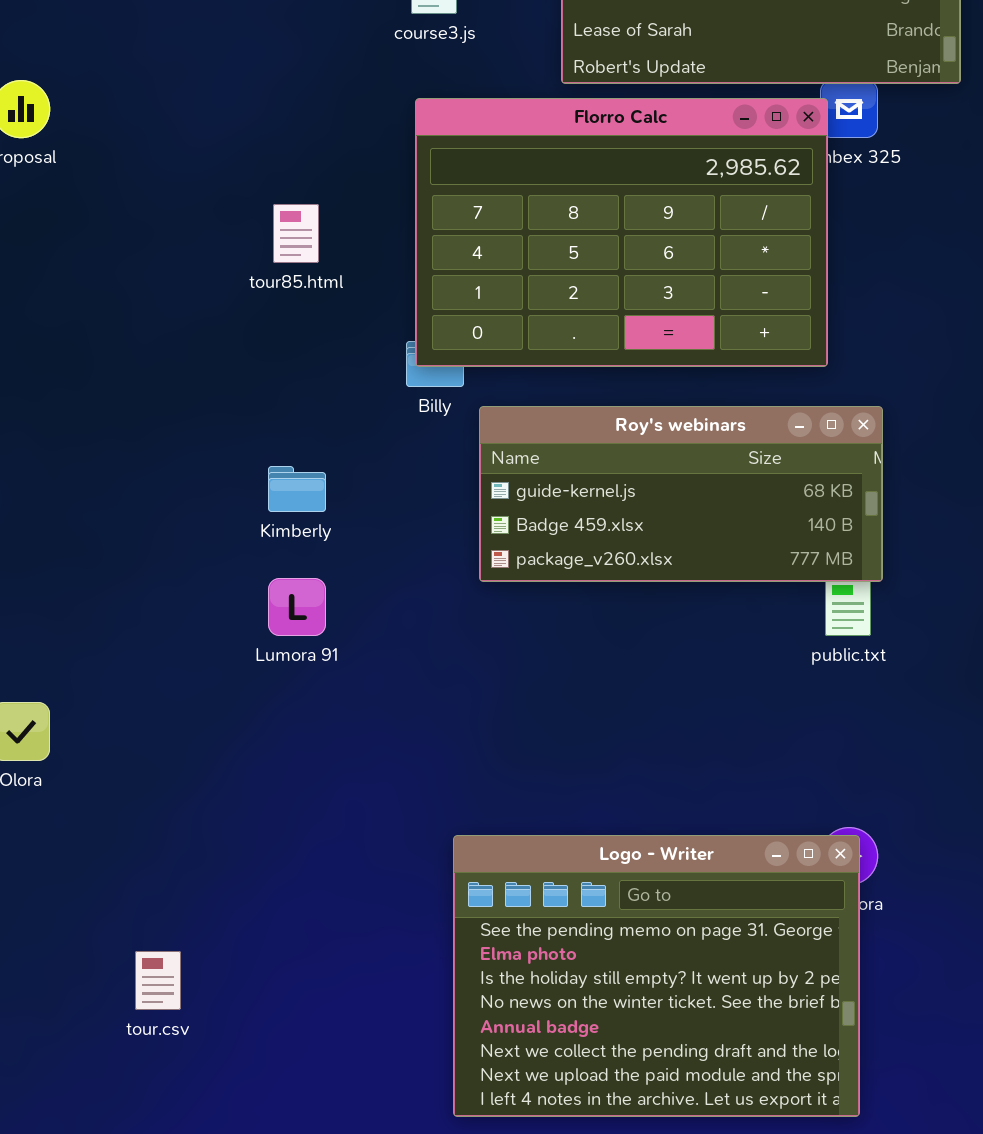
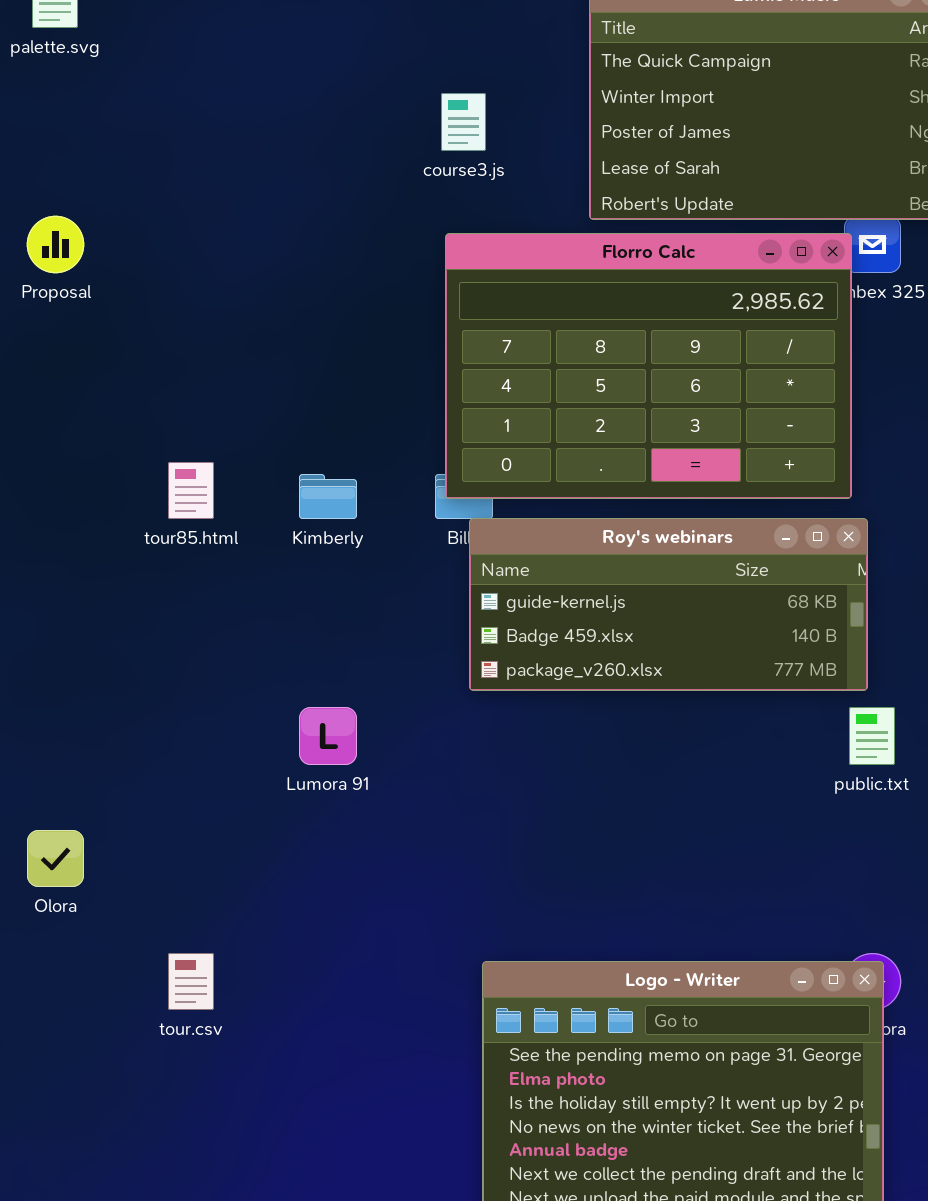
tour85.html: [273,204,319,263] -> [168,462,214,519], moved
Roy's webinars: [479,406,883,582] -> [469,518,868,691], moved
Kimberly: [268,466,326,512] -> [299,474,357,519], moved
tour.csv: [135,951,181,1010] -> [168,953,214,1010], moved

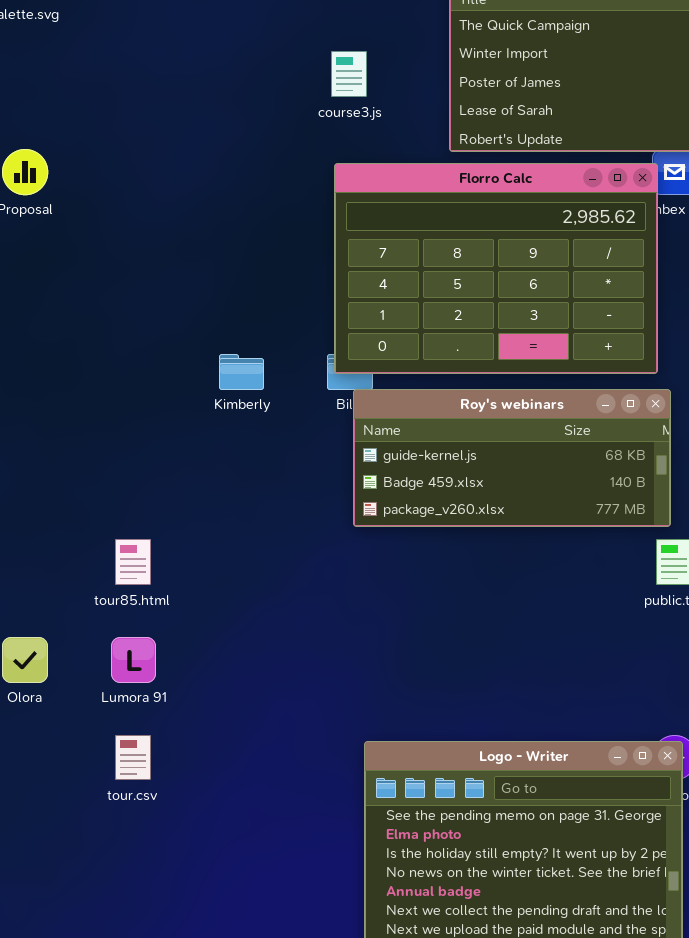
tour85.html: [168,462,214,519] -> [115,539,151,585], moved
Lumora 91: [299,707,357,765] -> [111,637,156,683], moved

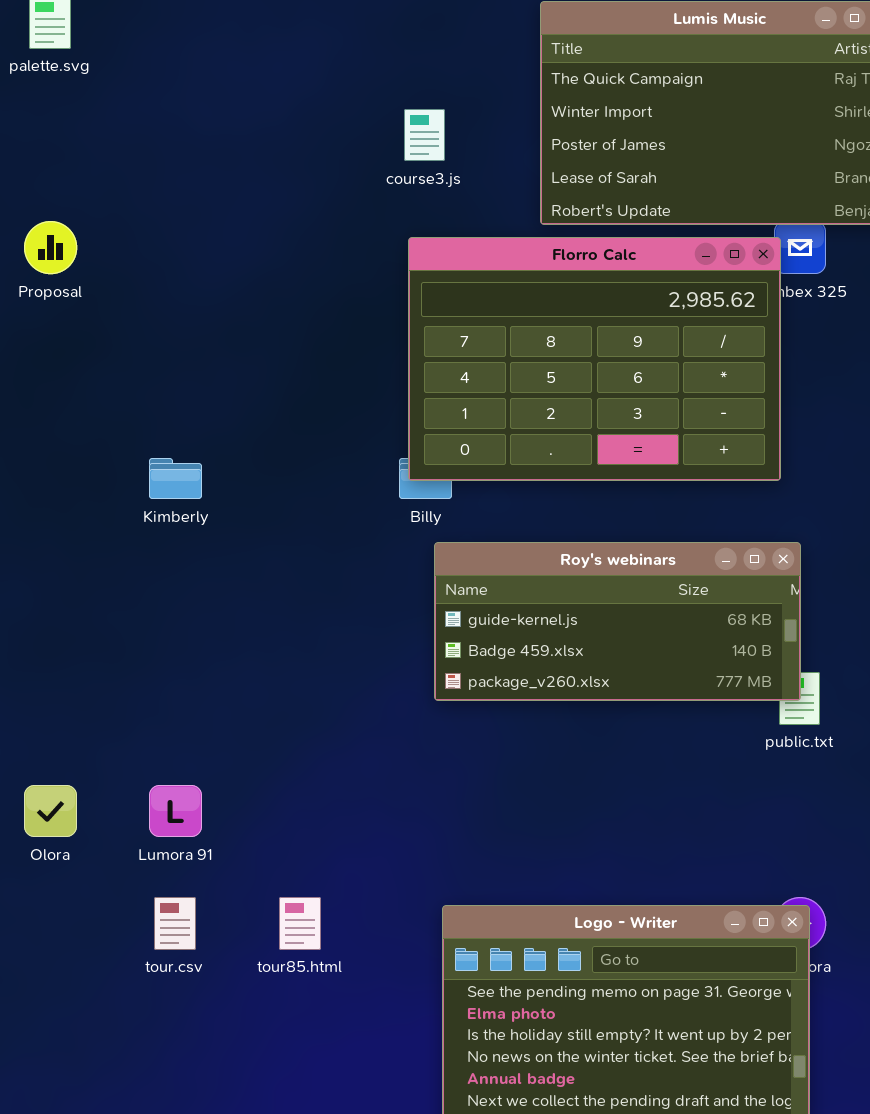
Kimberly: [219,354,264,390] -> [149,458,202,499], moved
Roy's webinars: [353,389,671,527] -> [434,542,801,701], moved
tour85.html: [115,539,151,585] -> [279,897,321,950], moved

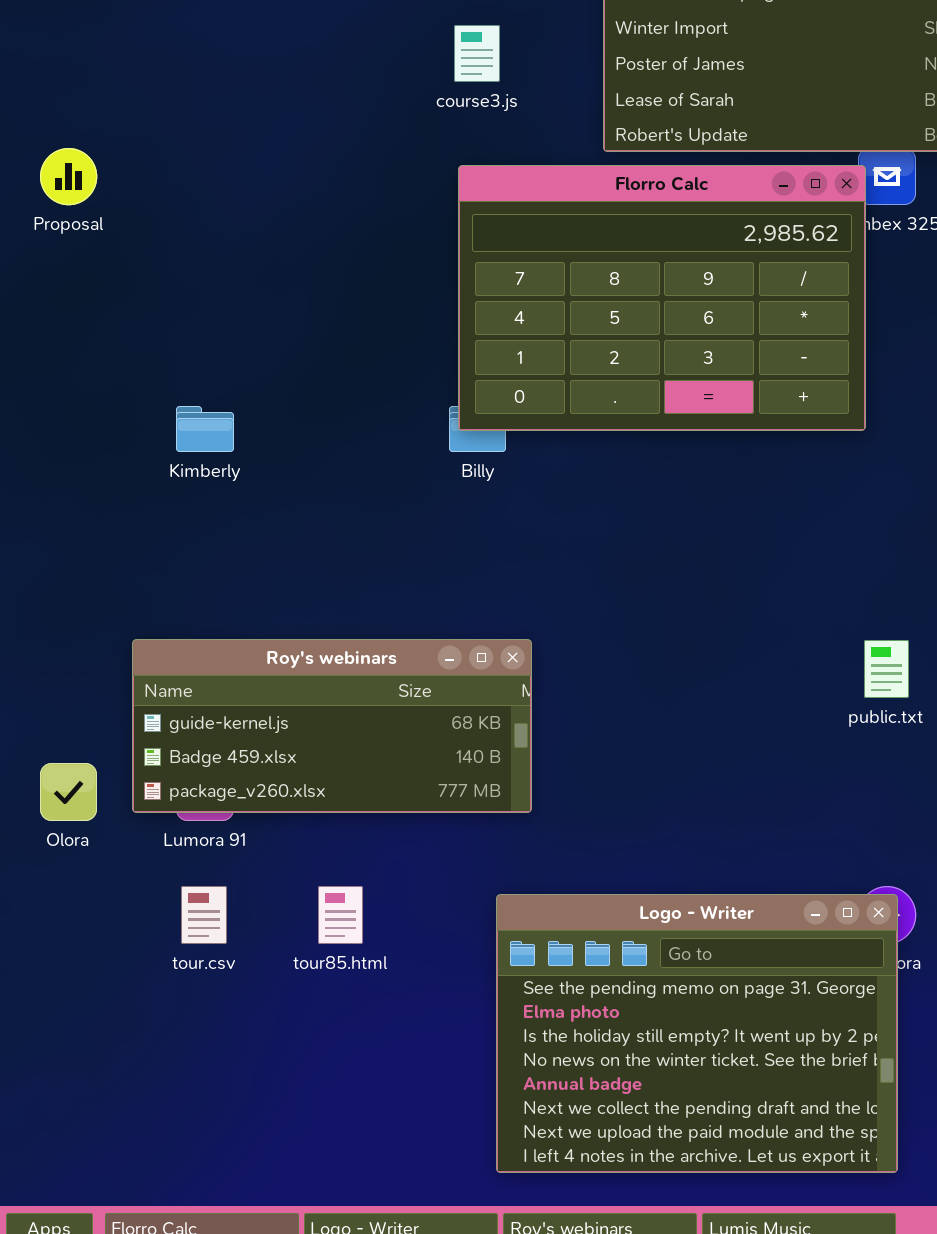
Roy's webinars: [434,542,801,701] -> [132,639,532,813], moved

